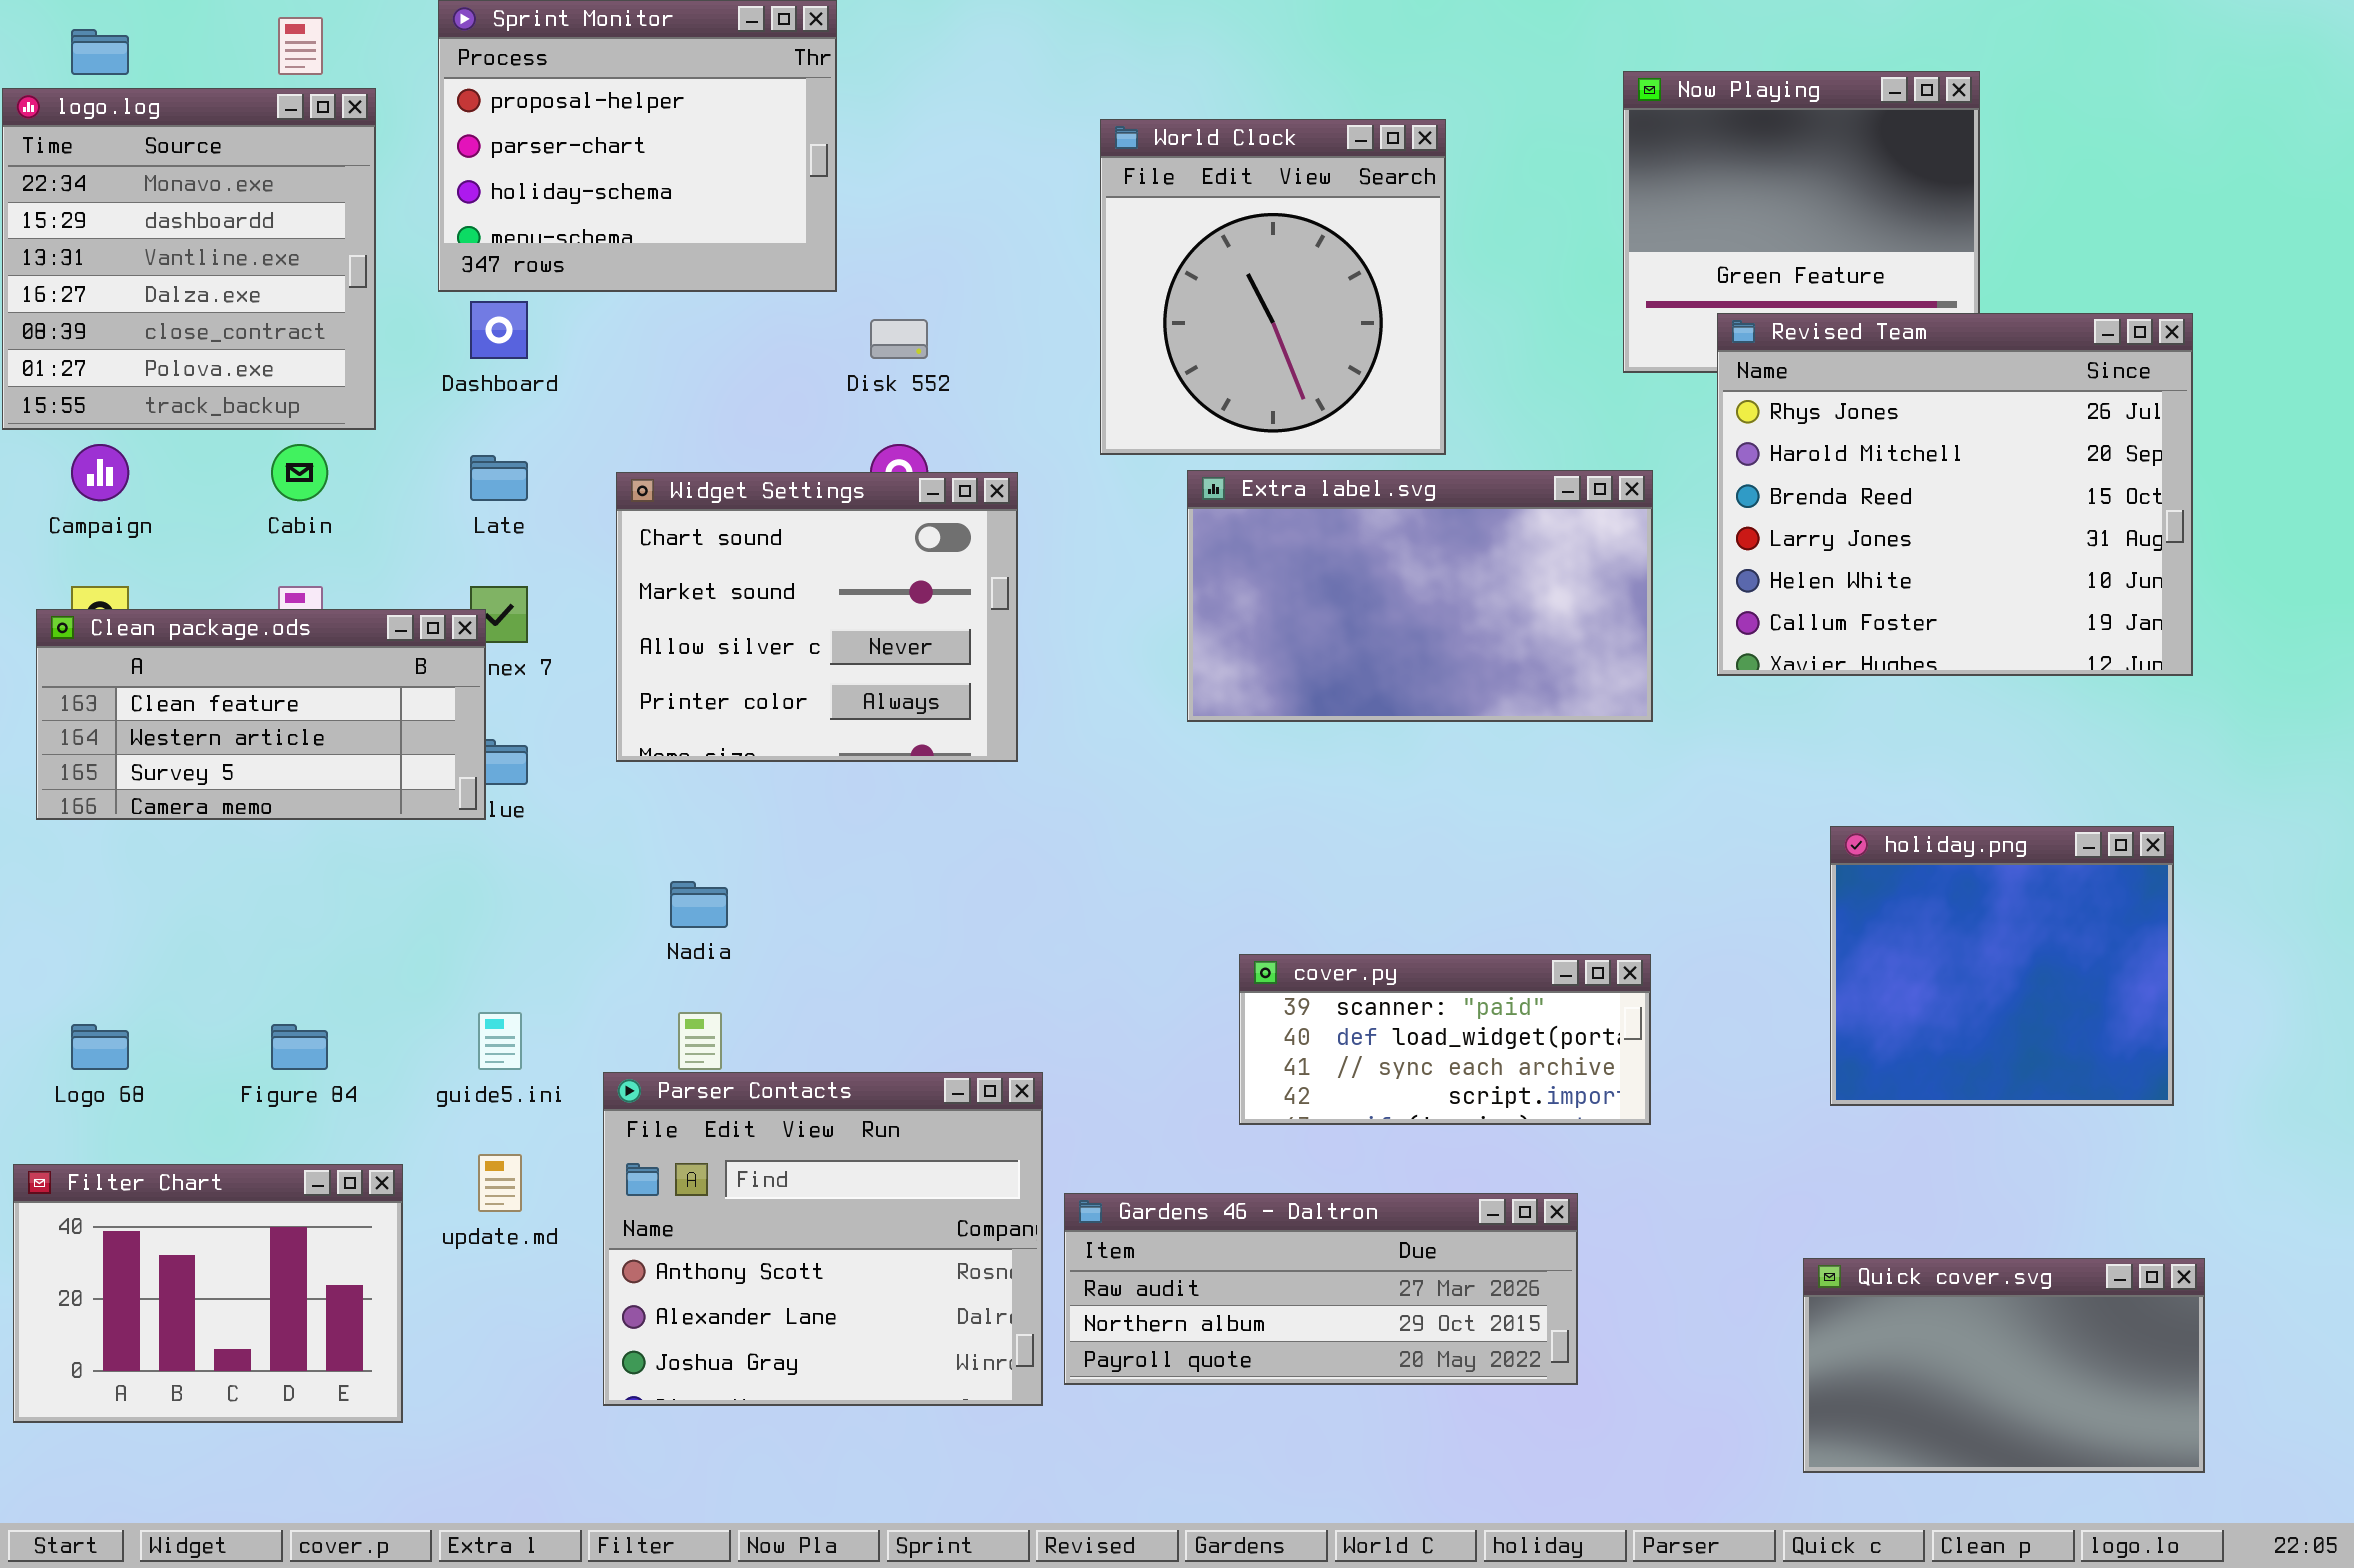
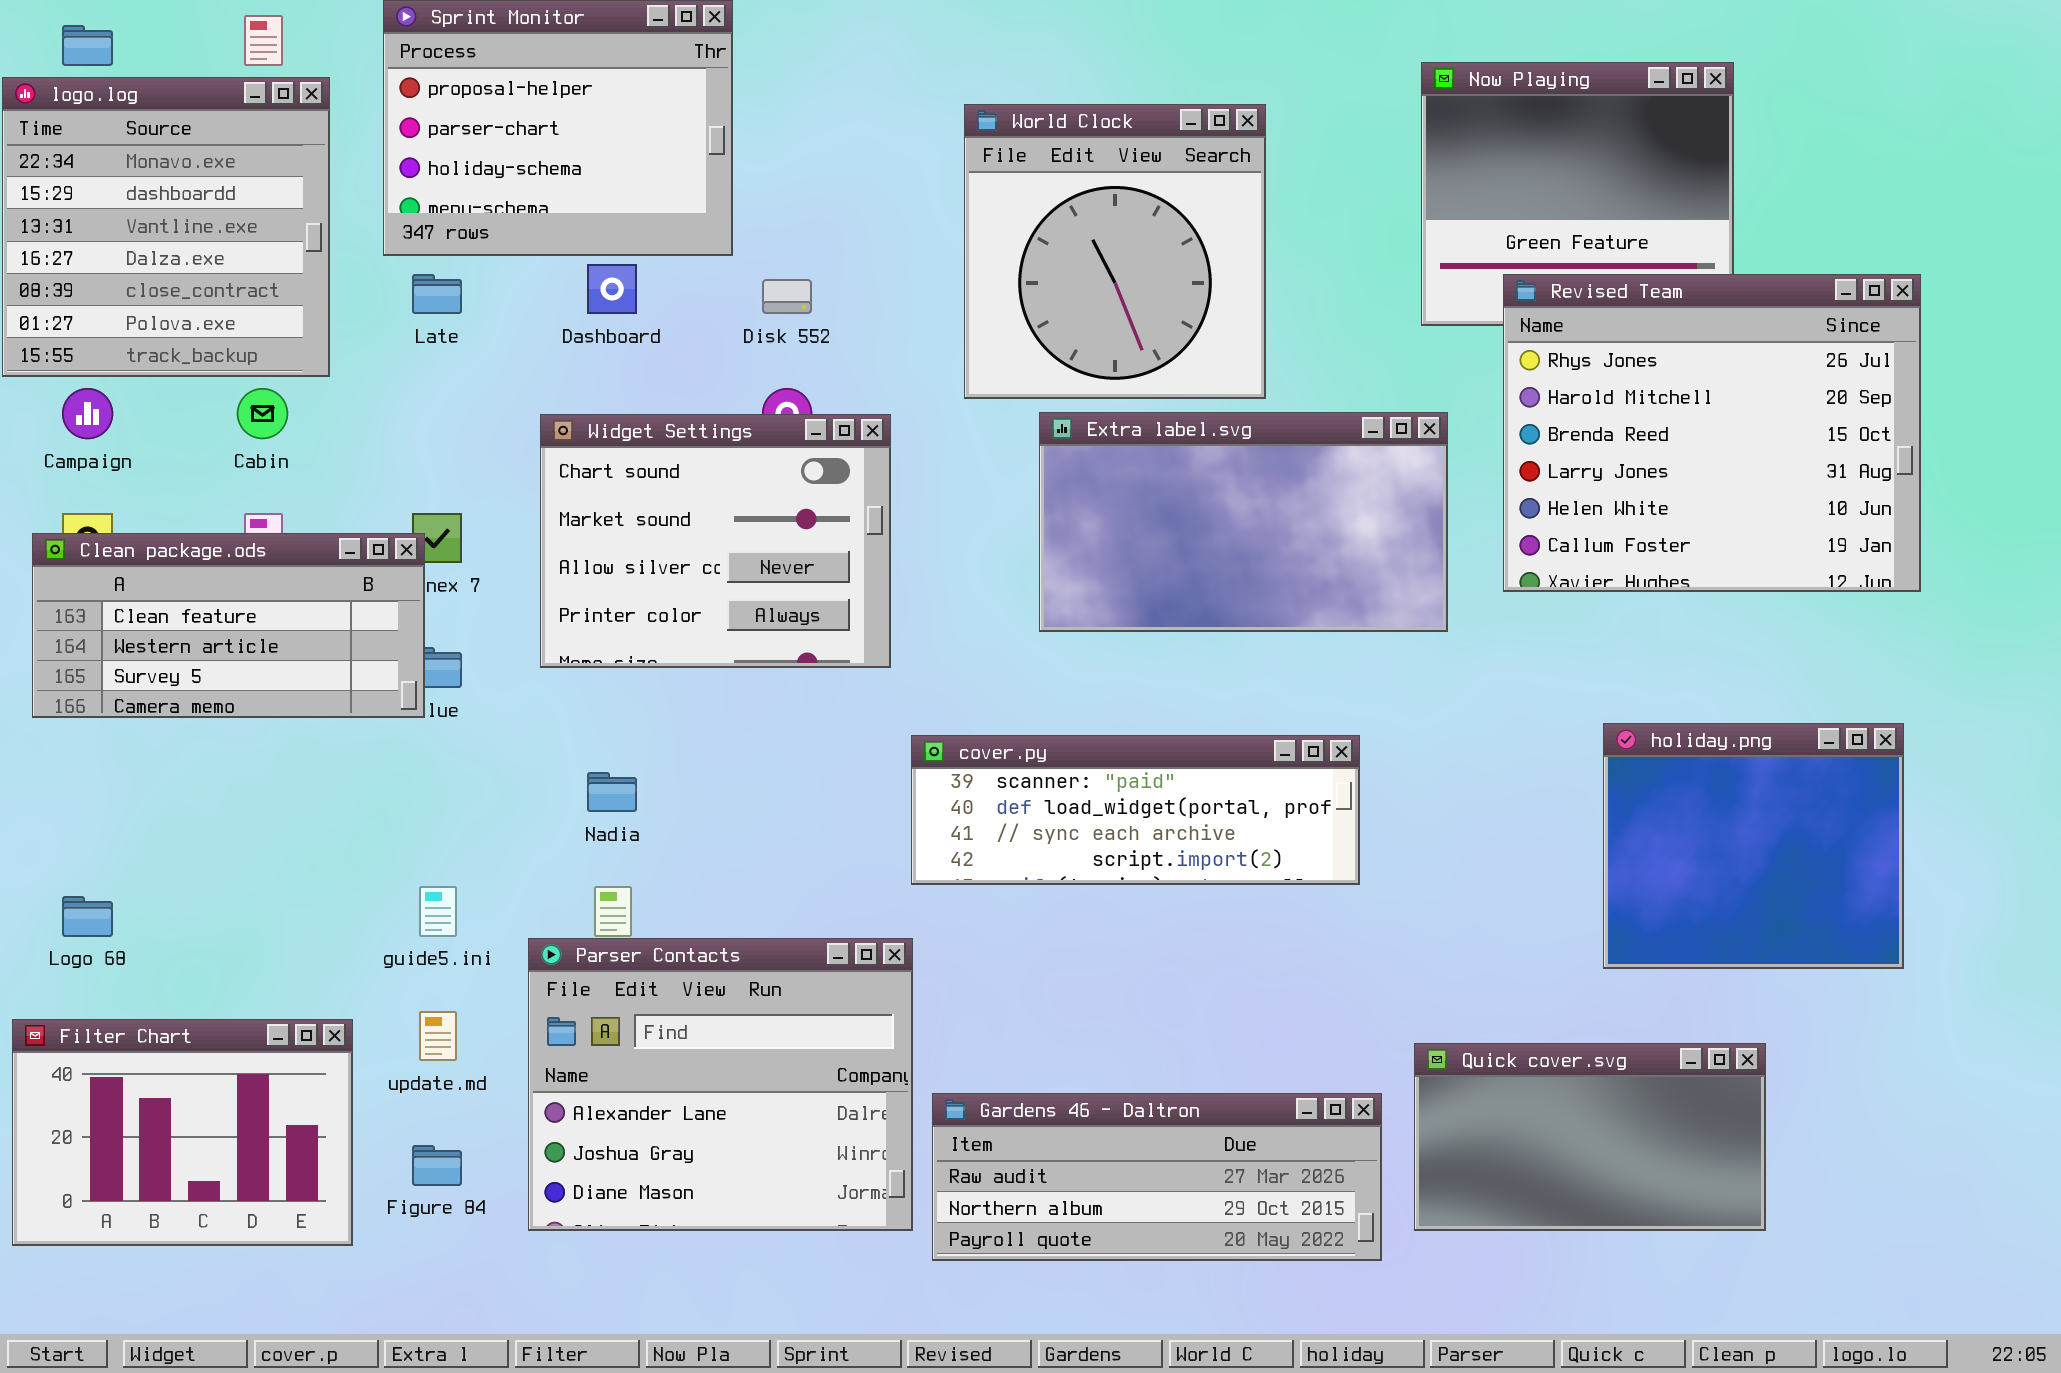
Dashboard: [470,301,528,359] -> [587,264,637,314], moved
Late: [470,455,528,501] -> [412,274,462,314], moved
cover.py: [1239,954,1651,1125] -> [911,735,1360,885], moved, resized
Figure 84: [271,1024,328,1070] -> [412,1145,462,1186], moved
Parser Contacts: [603,1072,1043,1406] -> [528,938,913,1231], scrolled down 1 row
Gardens 46 - Daltron: [1064,1193,1578,1385] -> [932,1093,1382,1261], moved
Quick cover.svg: [1803,1258,2205,1473] -> [1414,1043,1766,1231], moved

